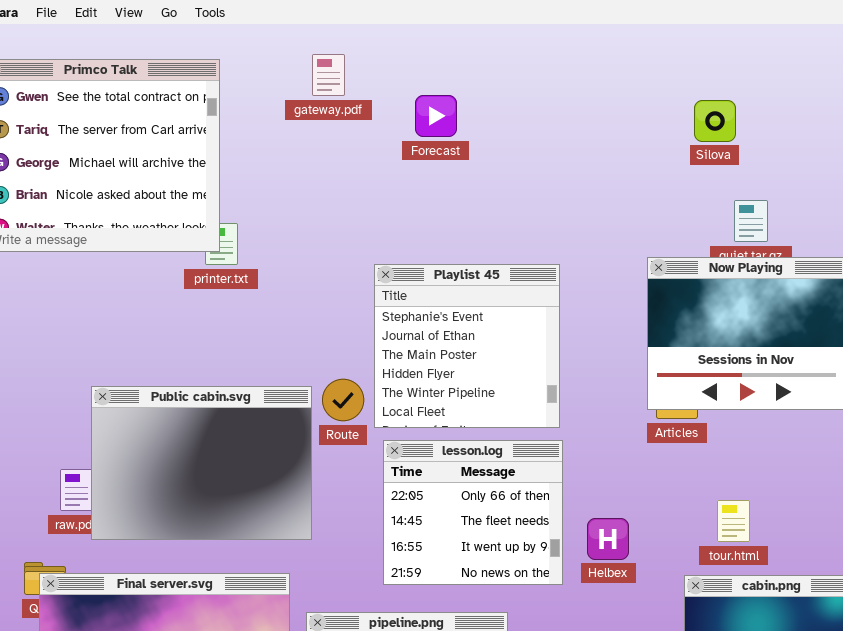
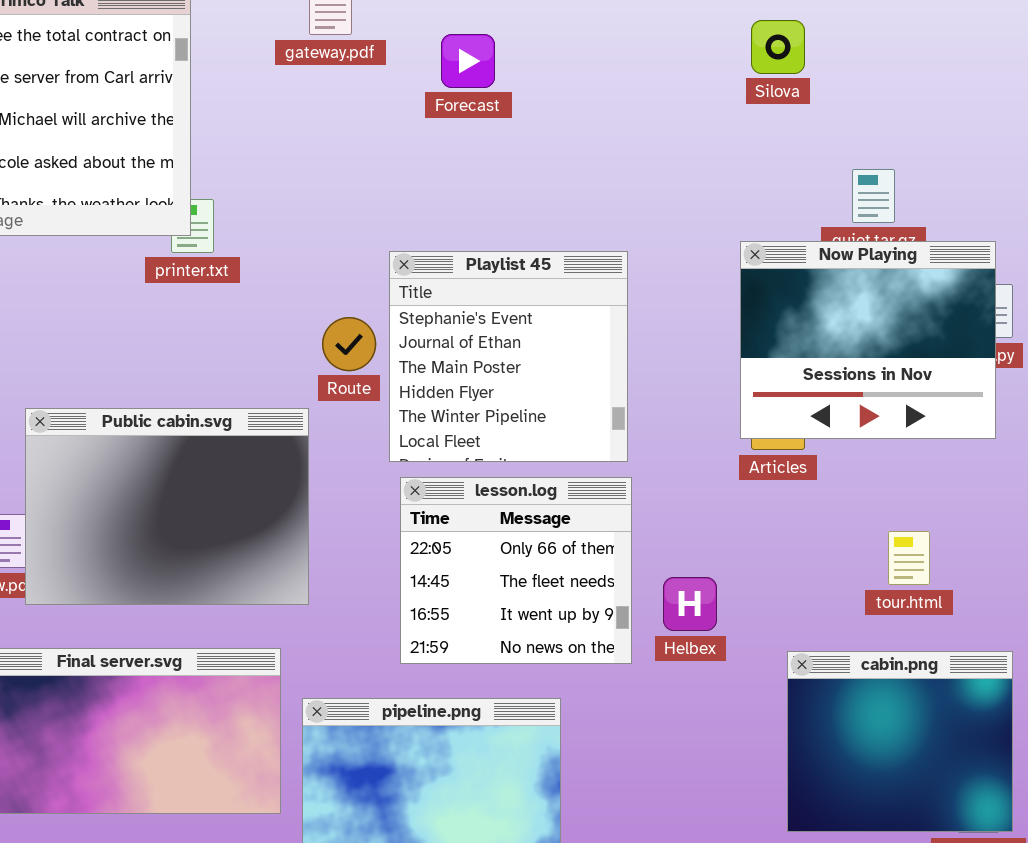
Silova: [694,100,736,142] -> [751,20,805,74], moved
Route: [322,379,364,421] -> [322,317,376,371], moved
tour.html: [717,500,750,542] -> [888,531,930,585], moved

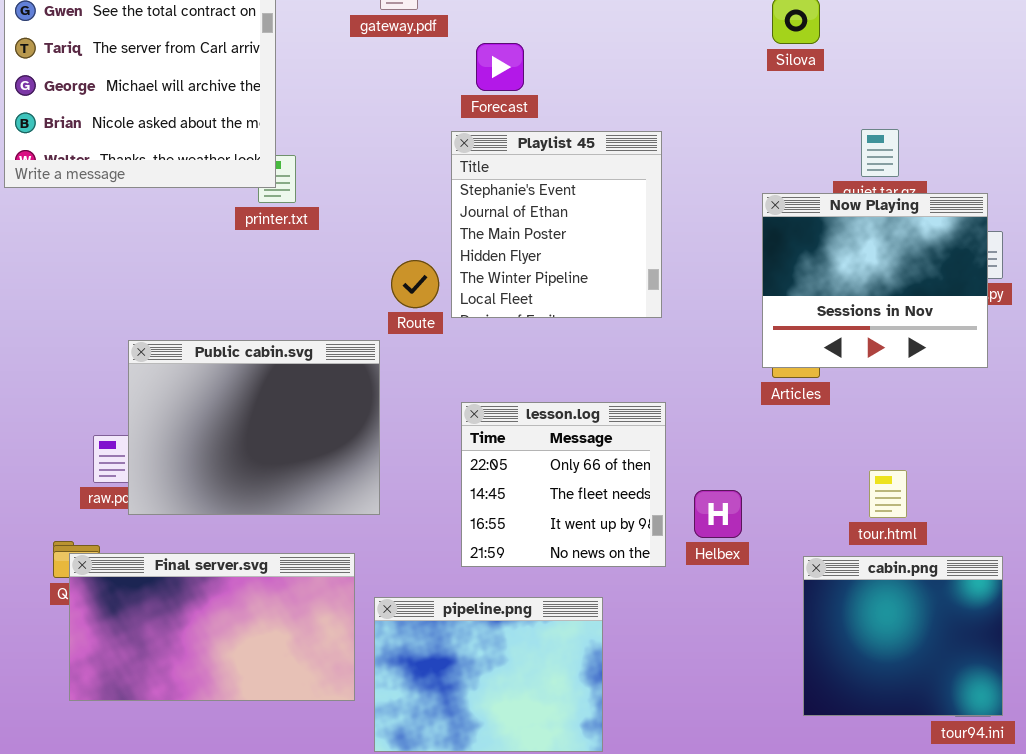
Forecast: [441,34,495,88] -> [476,43,524,91], moved
Playlist 45: [389,251,628,462] -> [451,131,662,318], moved
tour.html: [888,531,930,585] -> [869,470,907,518], moved

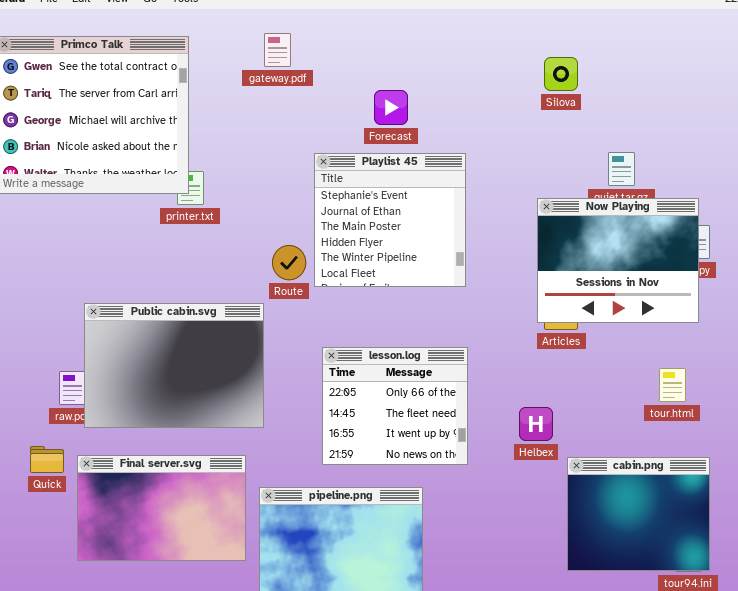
Forecast: [476,43,524,91] -> [374,90,408,125], moved
tour.html: [869,470,907,518] -> [659,368,686,402], moved
Helbex: [694,490,742,538] -> [519,407,553,441], moved
Final server.svg: [69,553,355,701] -> [77,455,246,561], resized

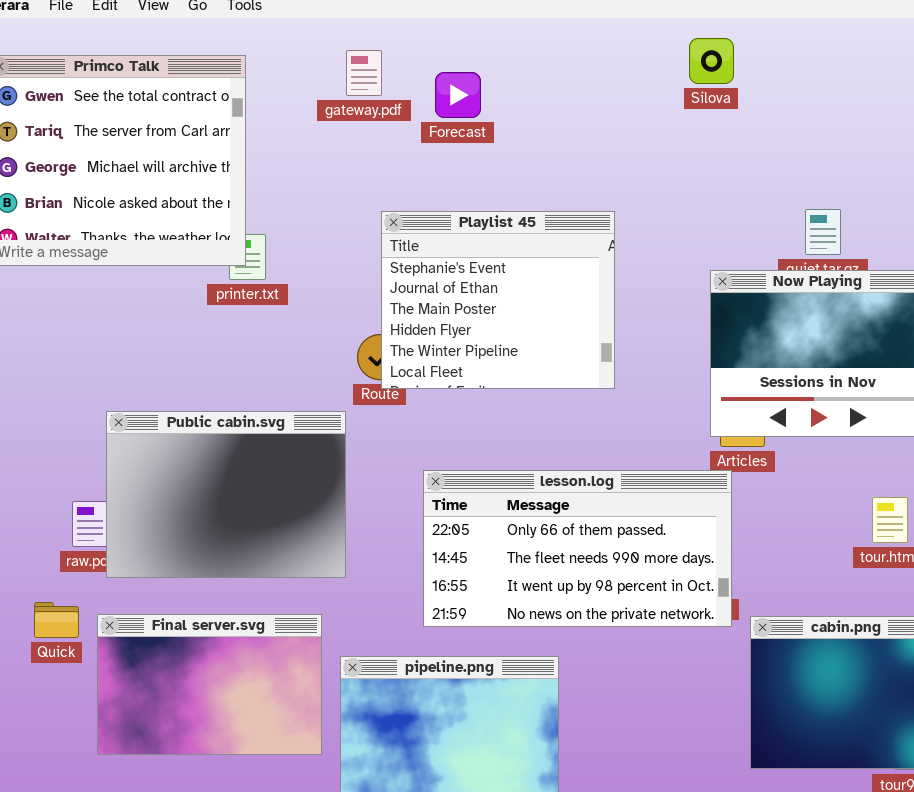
Silova: [544,57,578,91] -> [689,38,734,84], moved
Forecast: [374,90,408,125] -> [435,72,481,118], moved
Playlist 45: [314,153,466,287] -> [381,211,615,389], resized
lesson.log: [322,347,468,465] -> [423,470,732,627], resized

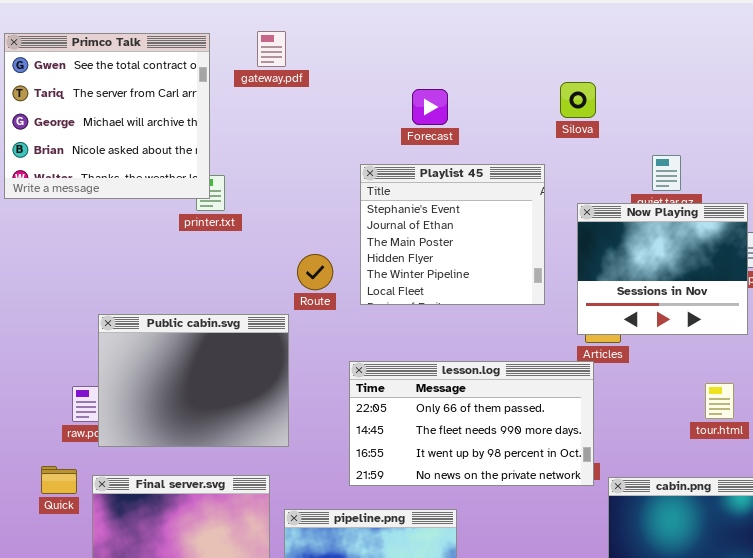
Silova: [689,38,734,84] -> [560,82,596,118], moved
gateway.pdf: [346,50,382,96] -> [257,31,286,67], moved
Forecast: [435,72,481,118] -> [412,89,448,125], moved
Playlist 45: [381,211,615,389] -> [360,164,545,305], moved

